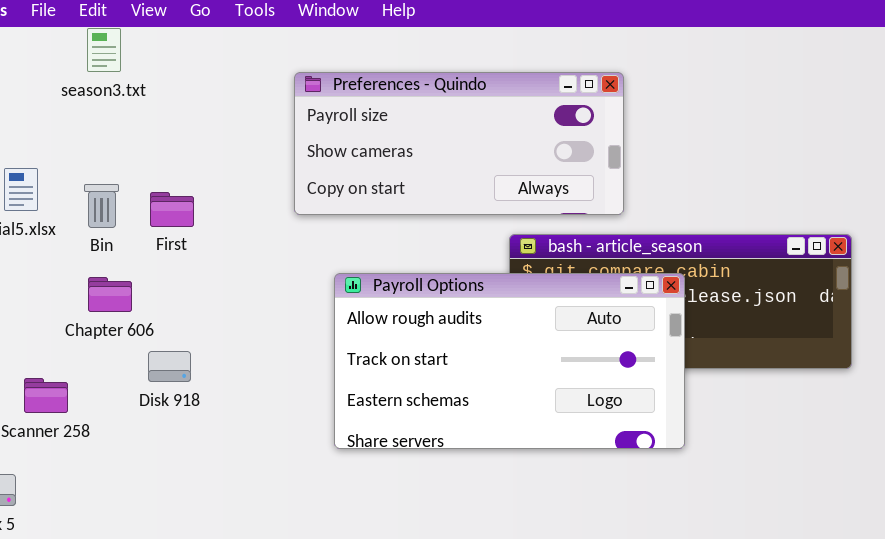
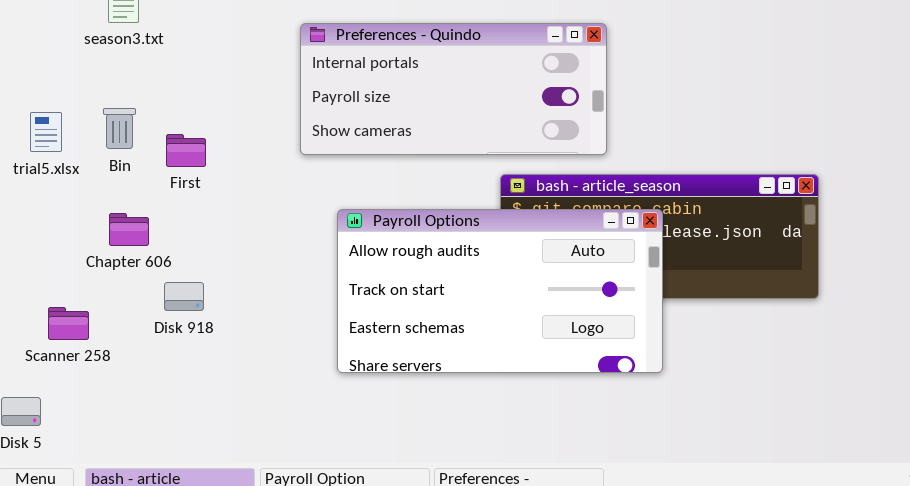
Preferences - Quindo: [294,72,624,215] -> [300,23,607,155], scrolled up 1 row
Bin: [84,184,119,228] -> [103,108,136,149], moved

